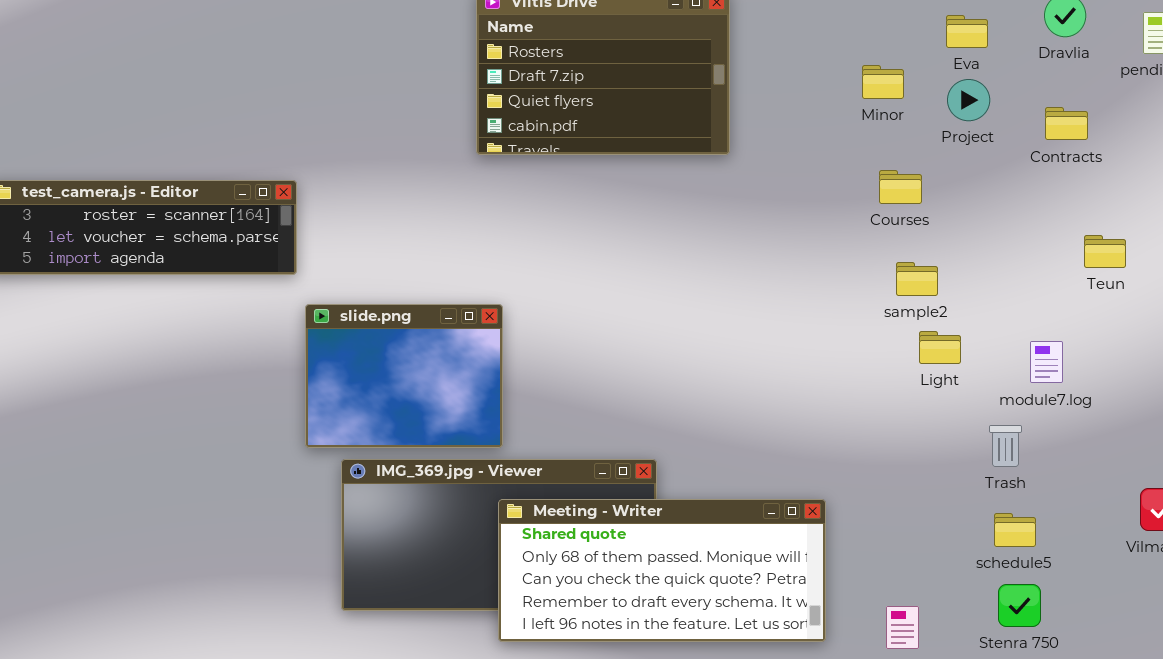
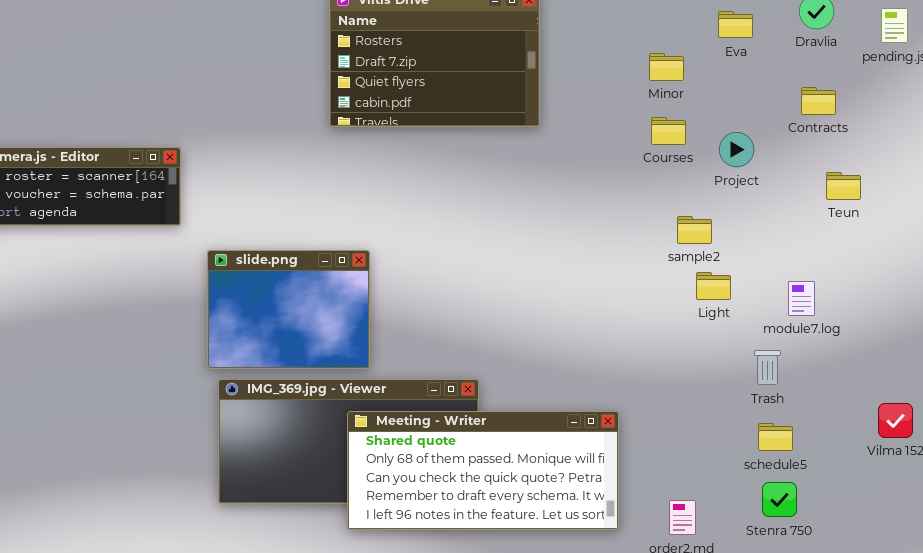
Project: [947,79,990,121] -> [719,132,754,167], moved
Courses: [879,170,922,204] -> [651,117,686,145], moved
Teun: [1084,235,1126,268] -> [826,172,861,200], moved
slide.png: [305,304,503,448] -> [207,250,370,369], moved

